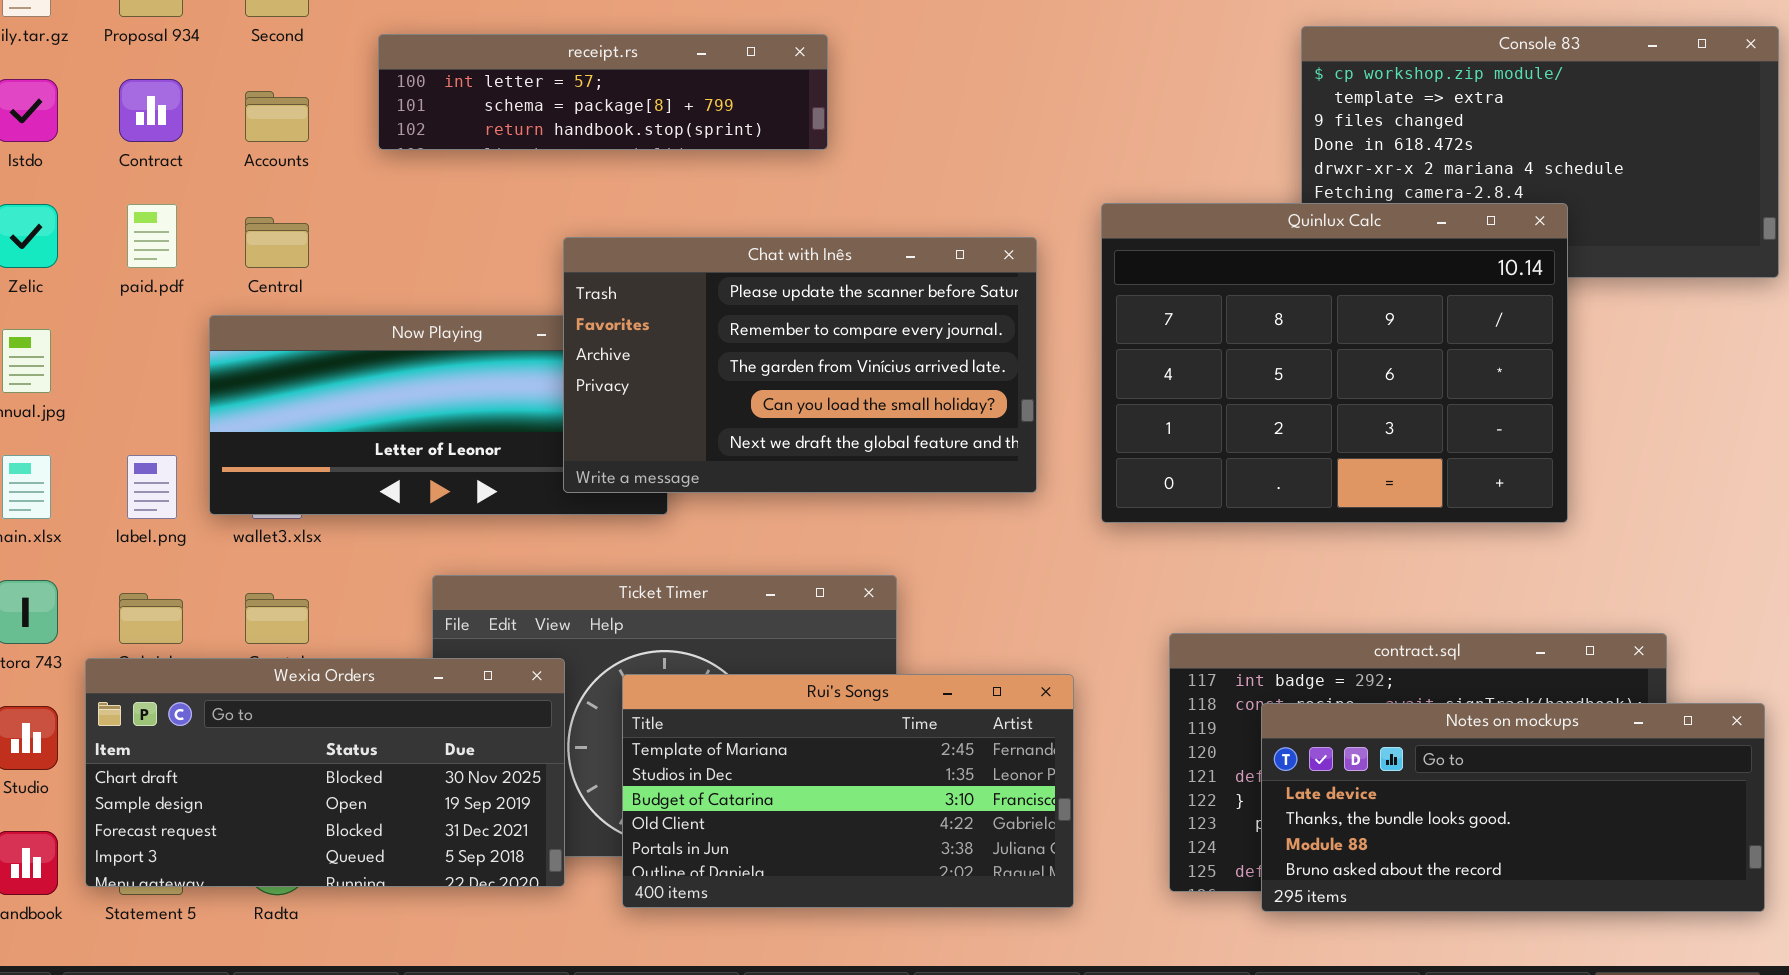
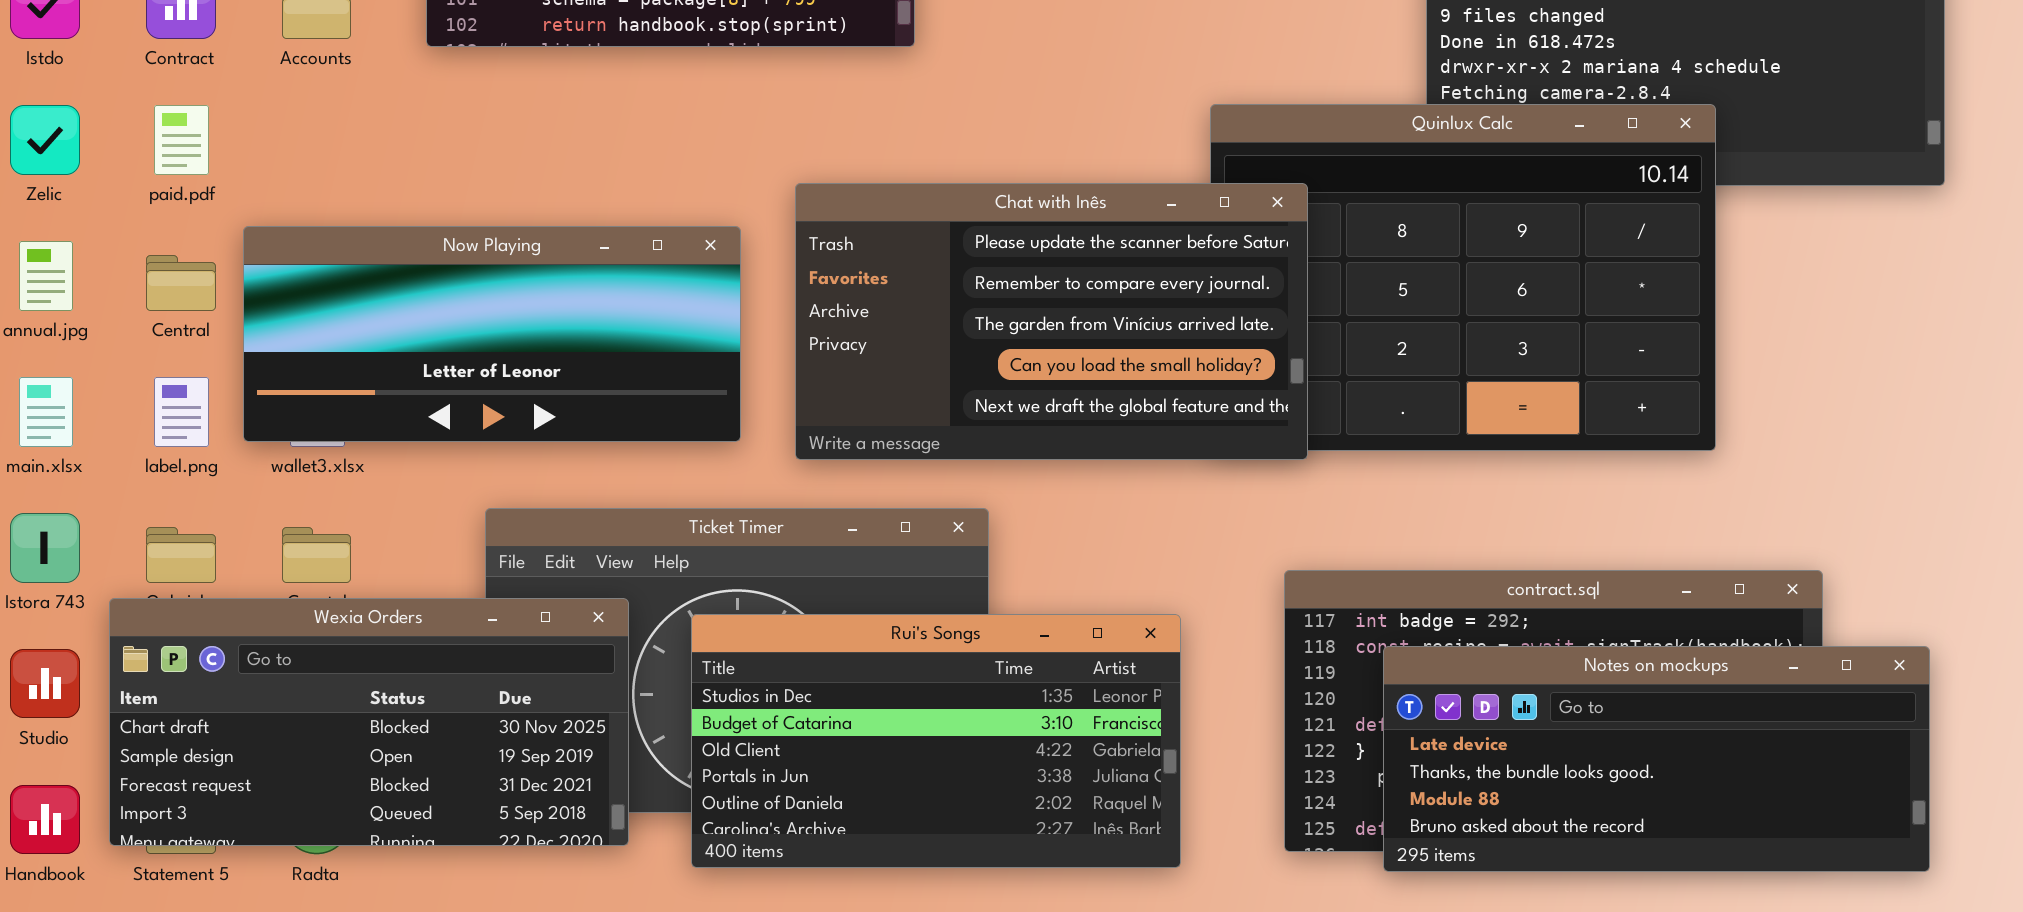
Central: [245,217,309,268] -> [146,255,216,311], moved
Chat with Inês: [563,237,1037,493] -> [795,183,1308,460], moved
Rui's Songs: [622,674,1074,908] -> [691,614,1181,868], scrolled down 1 row

